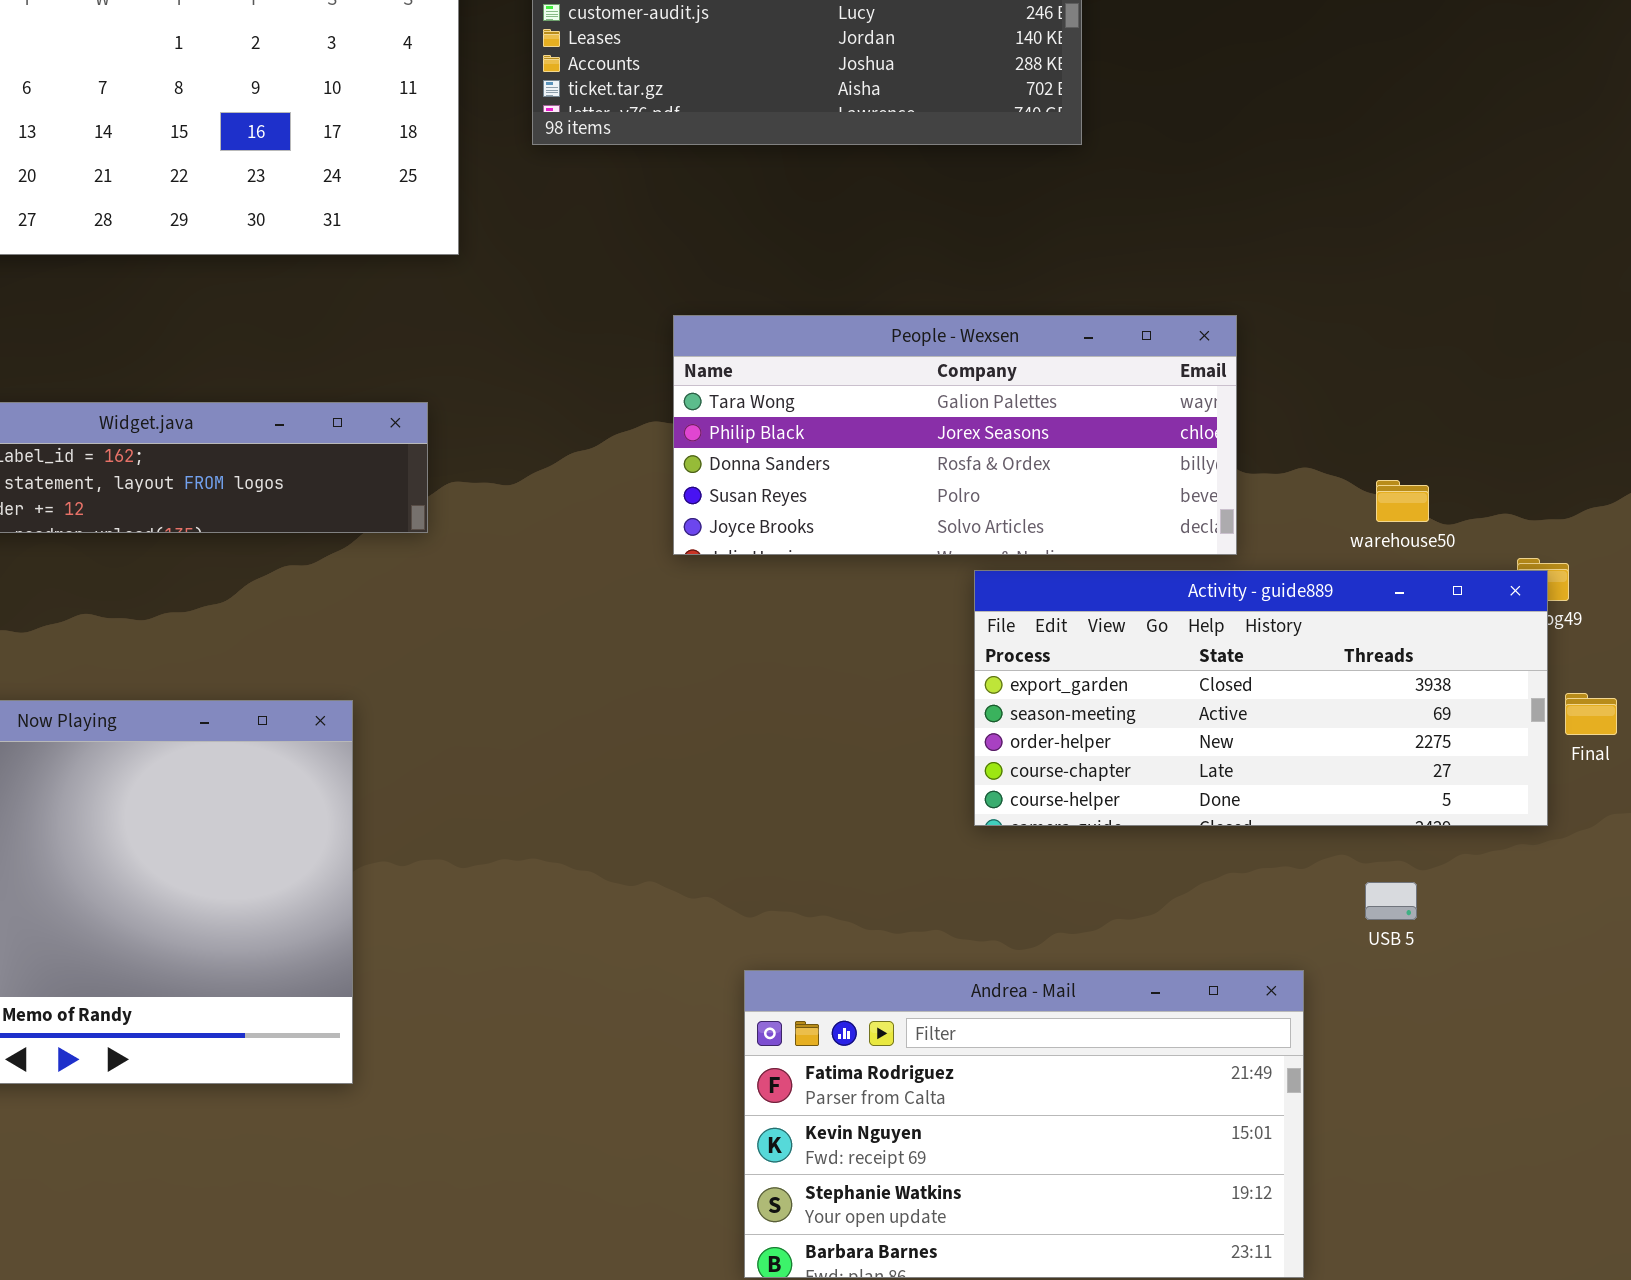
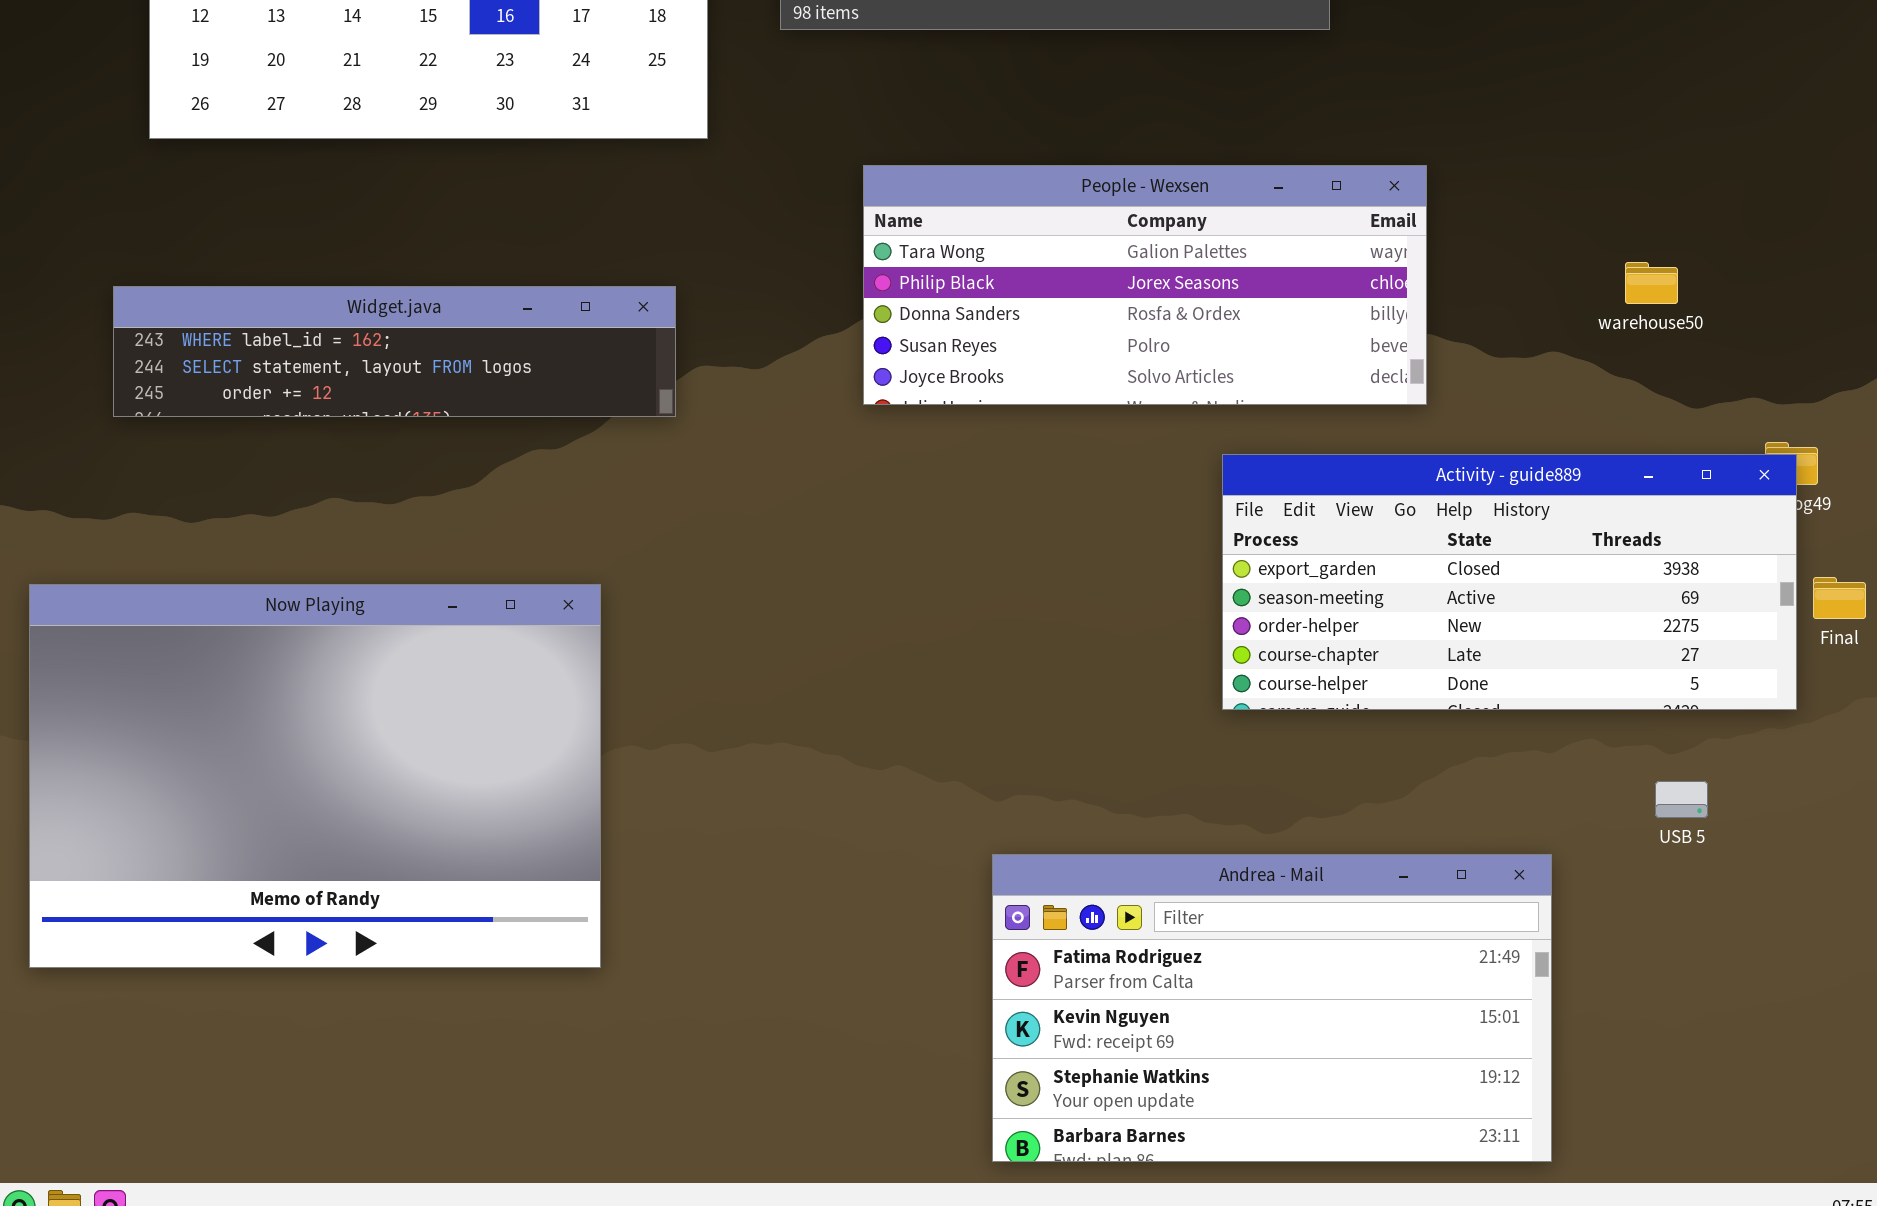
People - Wexsen: [673,315,1237,555] -> [863,165,1427,405], moved
warehouse50: [1376,480,1429,522] -> [1625,262,1678,304], moved
USB 5: [1365,882,1417,920] -> [1655,781,1708,818], moved

